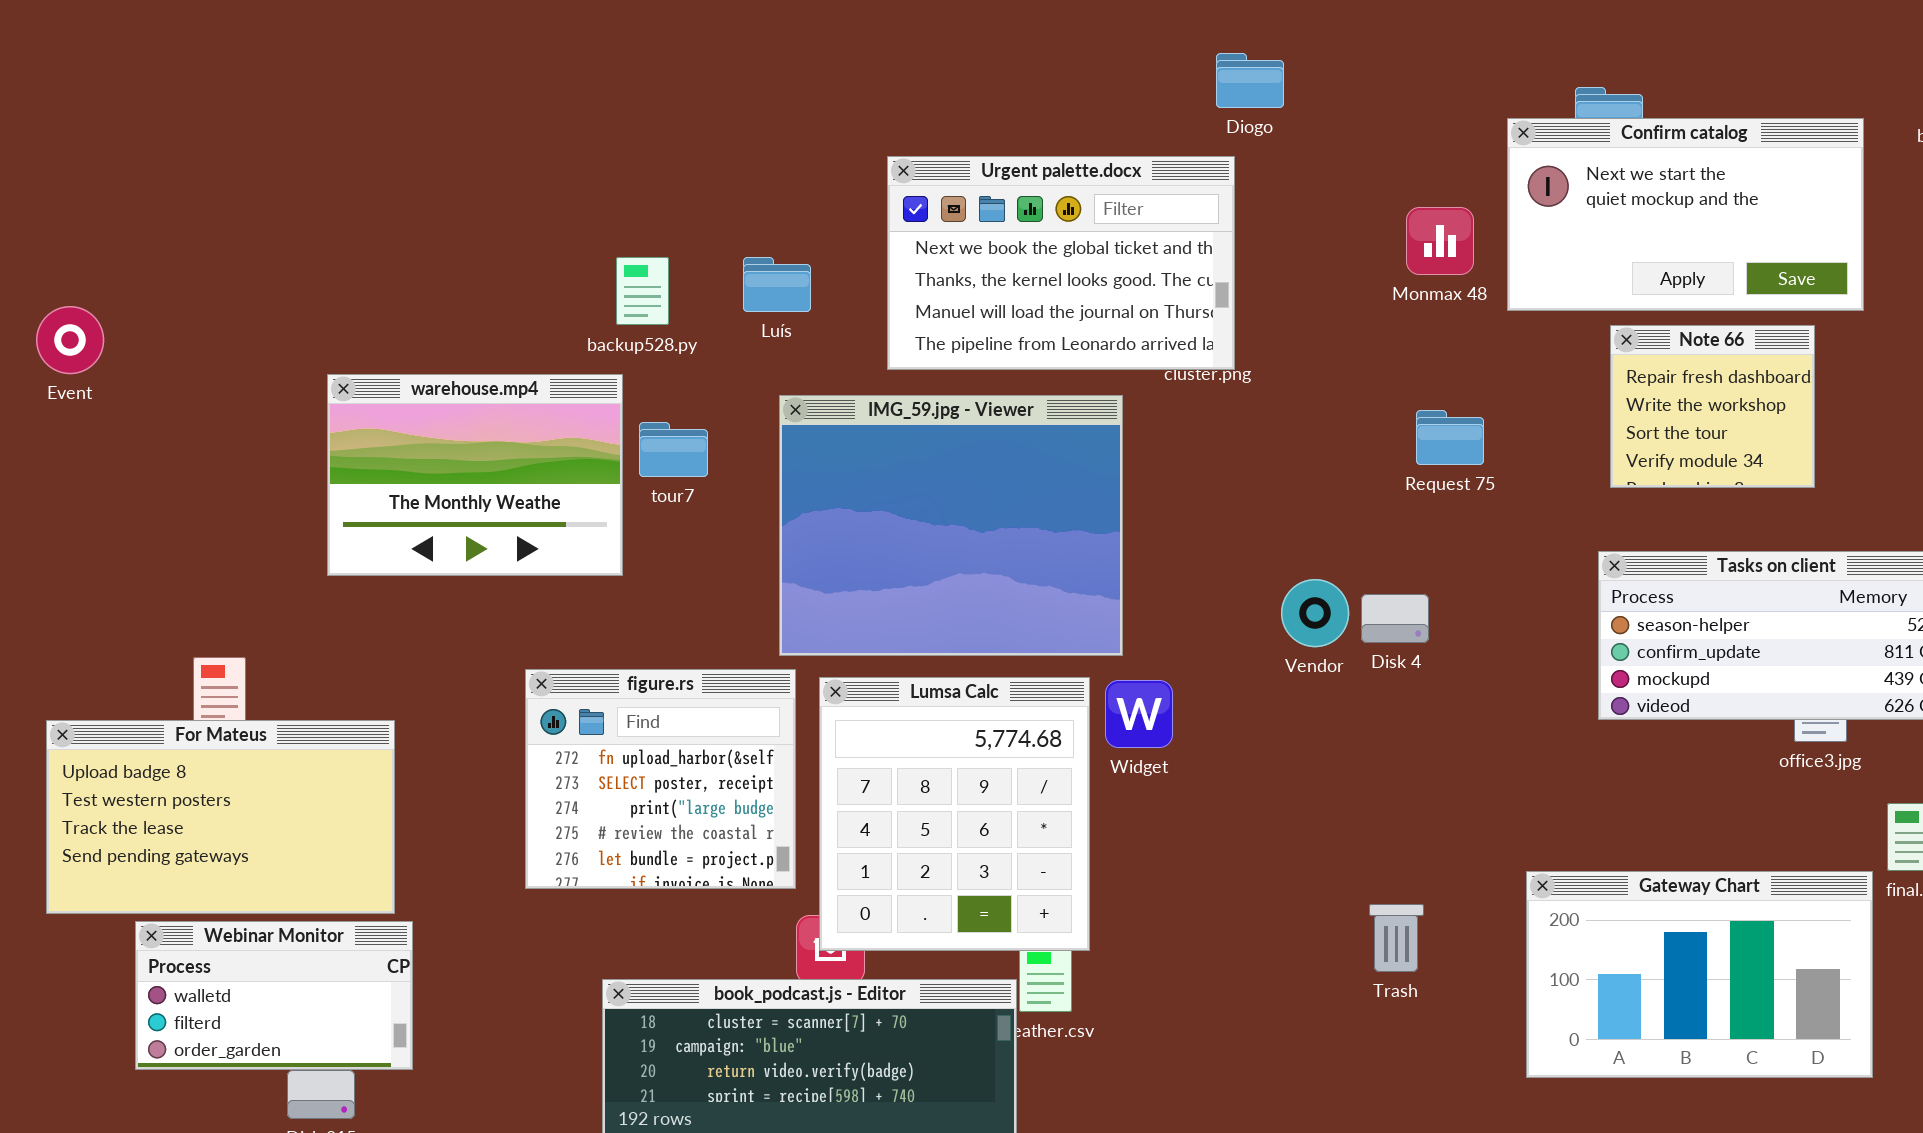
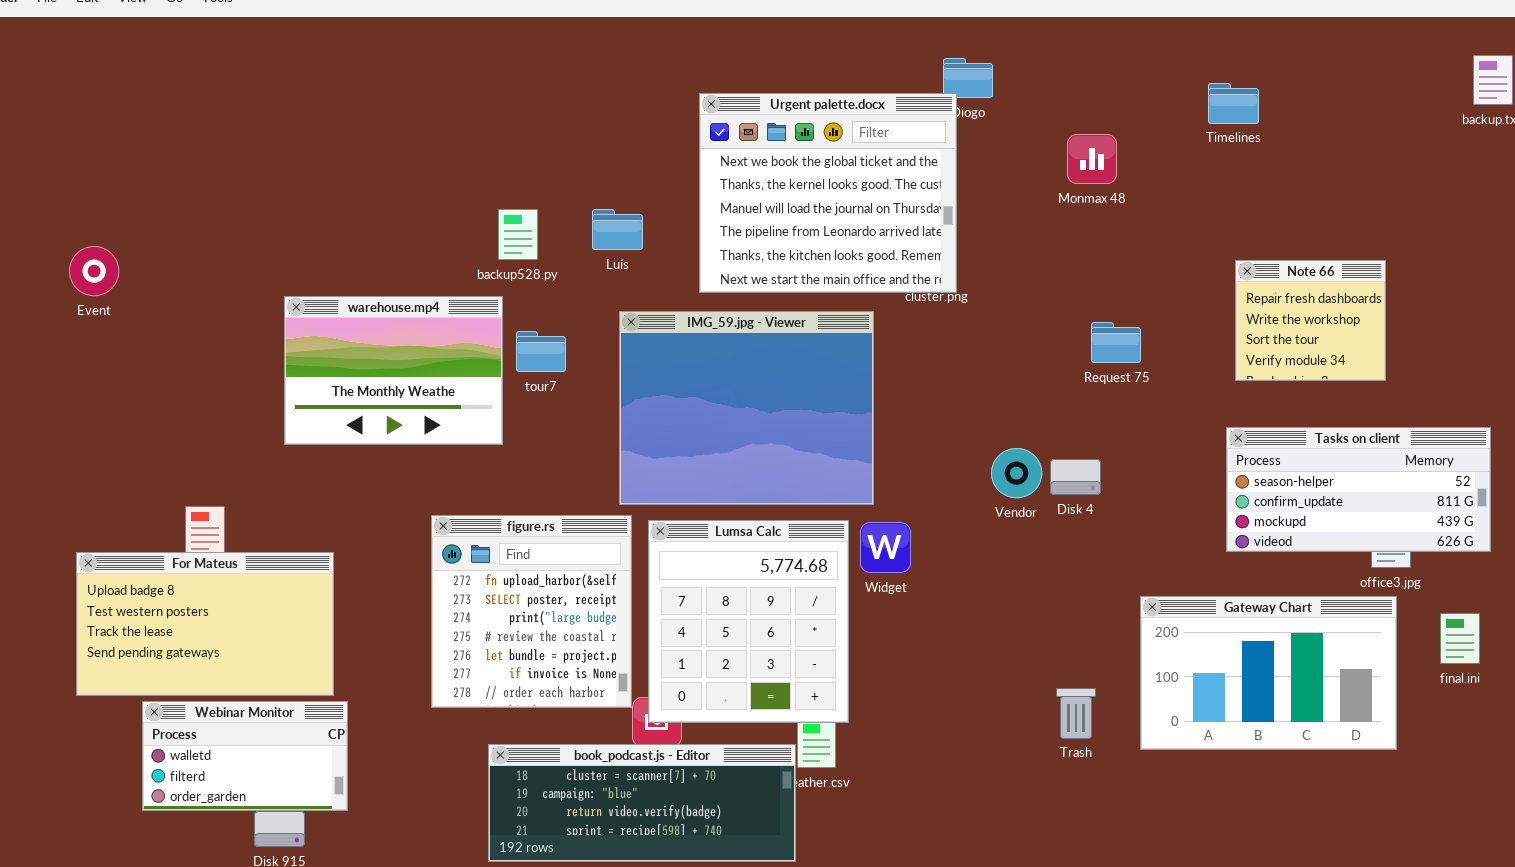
Confirm catalog: [1507,118,1864,311] -> none, closed
Urgent palette.docx: [887,156,1235,370] -> [699,93,957,293], resized
Monmax 48: [1406,207,1474,275] -> [1067,134,1117,184], moved
figure.rs: [525,669,796,889] -> [431,515,632,708], resized
Gateway Chart: [1526,871,1873,1078] -> [1140,596,1397,750], moved

